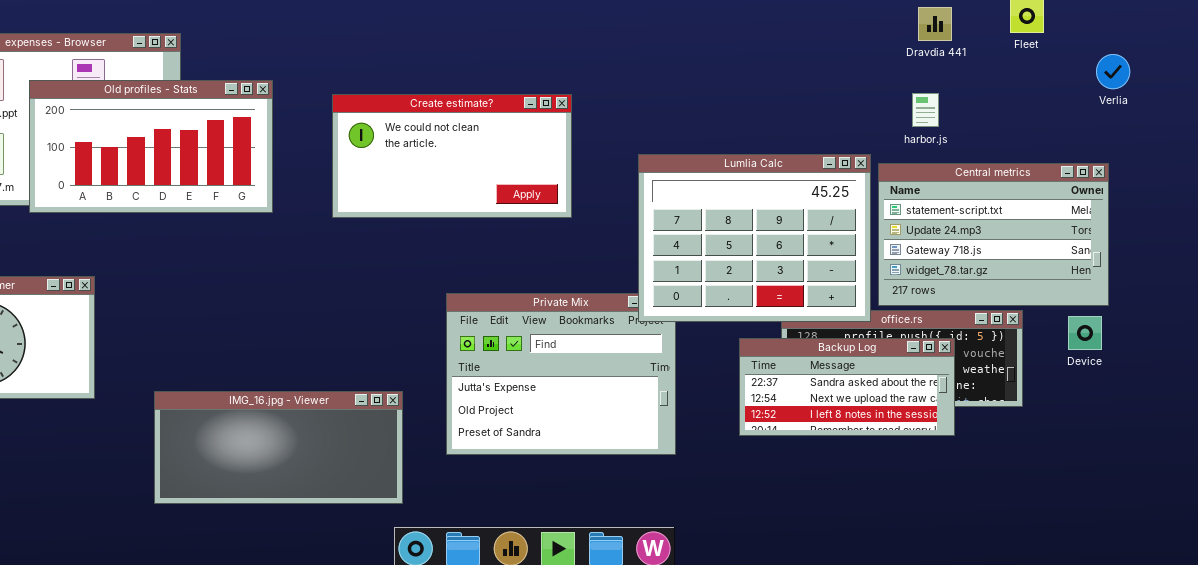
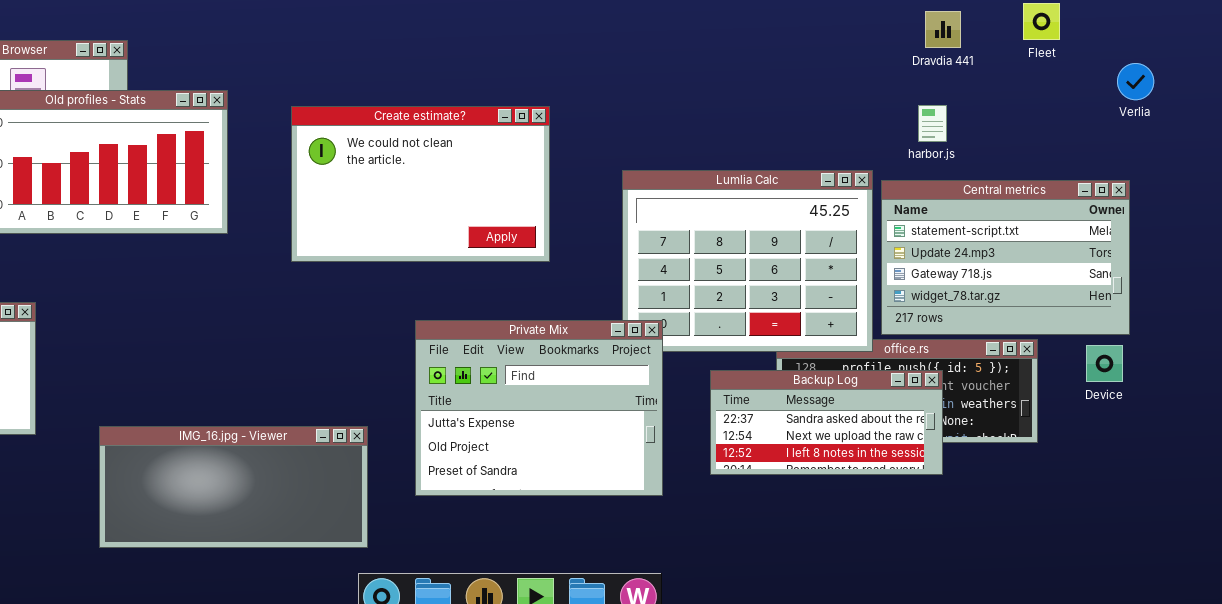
Create estimate?: [332,94,572,218] -> [291,106,550,262], resized
Private Mix: [446,293,676,455] -> [415,320,663,496], raised
Backup Log: [739,338,955,436] -> [710,370,943,475], moved

